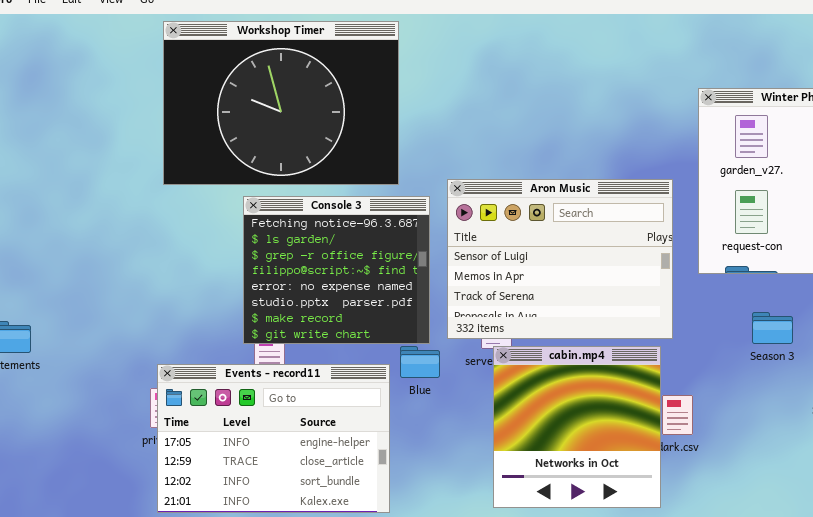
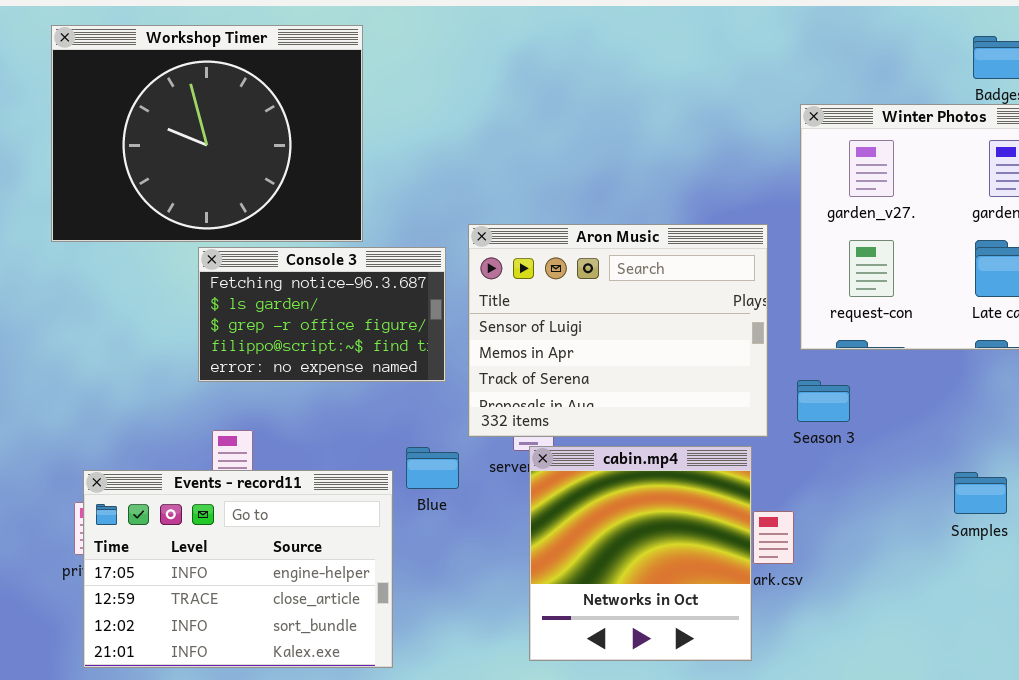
Workshop Timer: [163,21,399,185] -> [51,25,363,242], moved
Console 3: [243,196,430,344] -> [198,247,446,382], resized
Season 3: [752,312,793,344] -> [797,380,850,422], moved

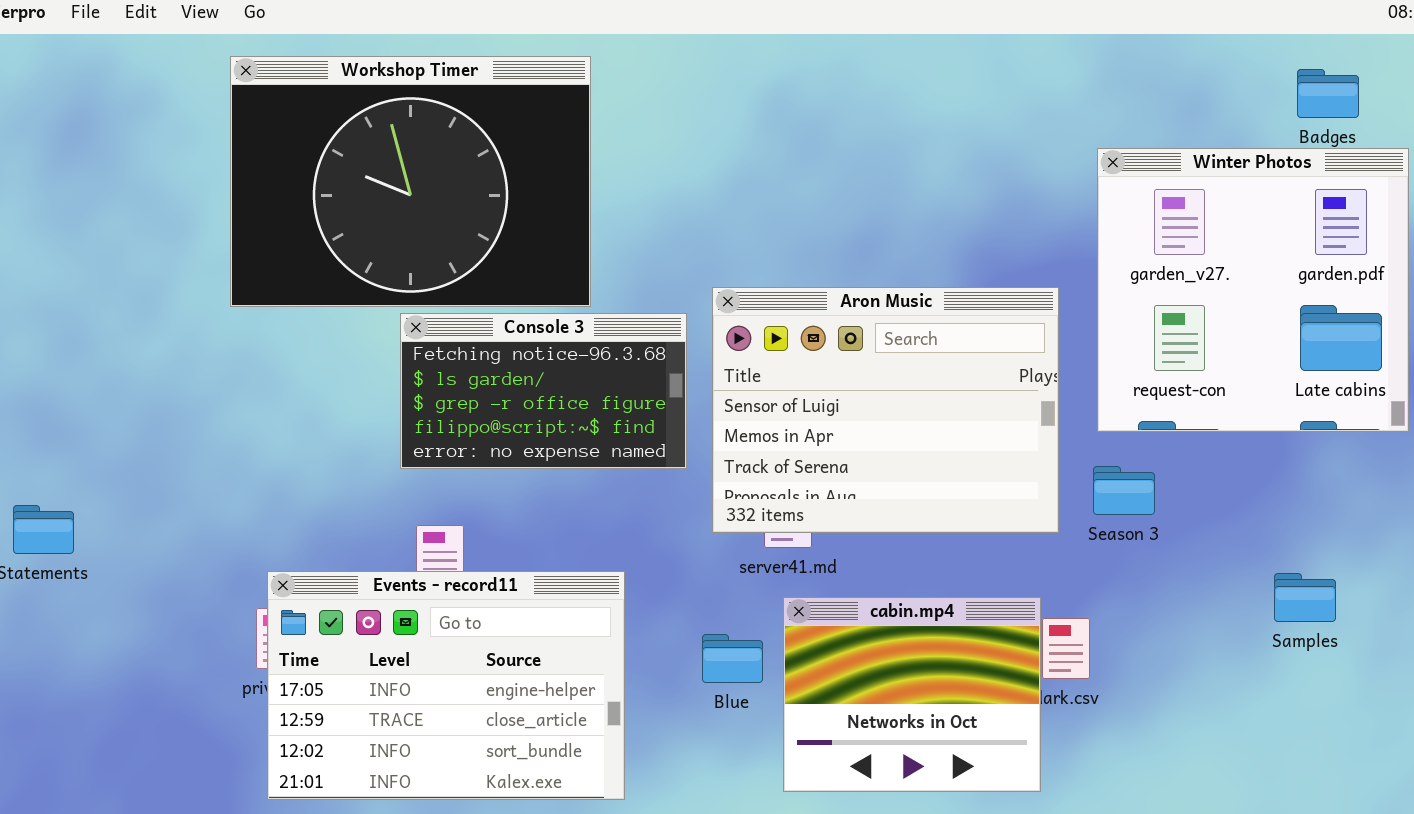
cabin.mp4: [529,446,752,661] -> [783,597,1041,792], resized
Blue: [406,447,459,489] -> [702,634,763,683], moved

